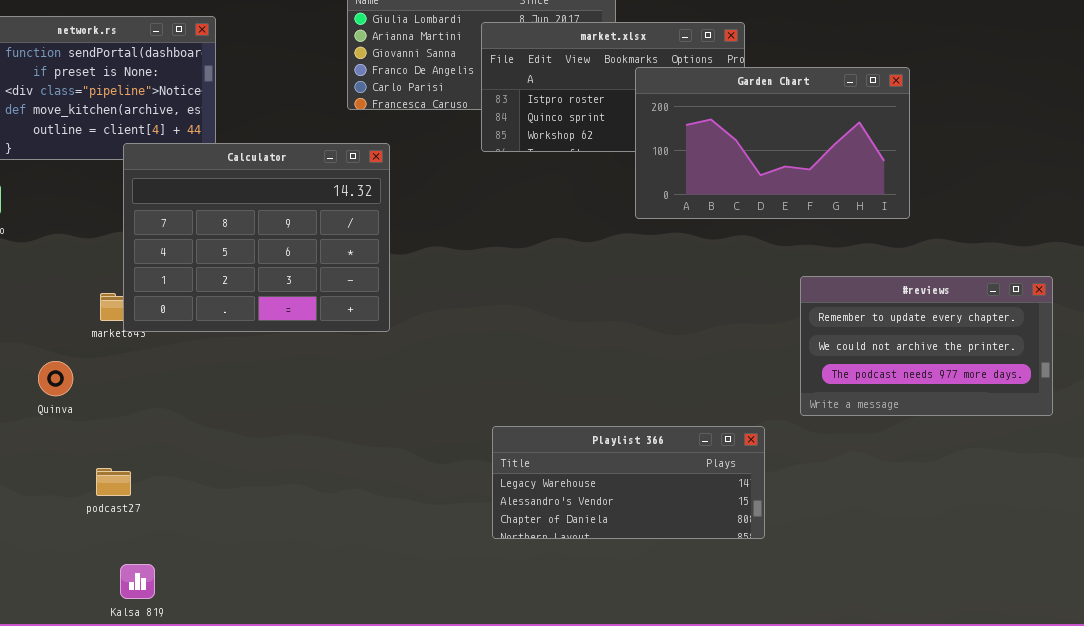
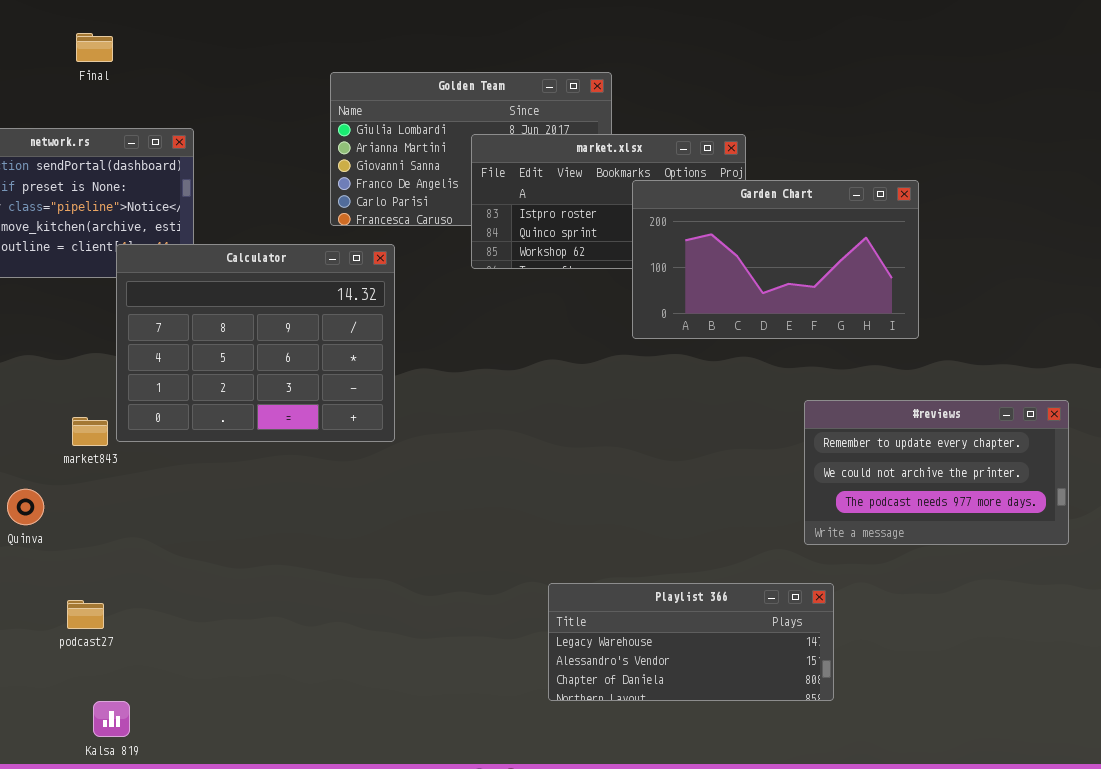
Calculator: [123,143,390,332] -> [116,244,395,442], moved
Playlist 366: [492,426,765,539] -> [548,583,834,701], moved

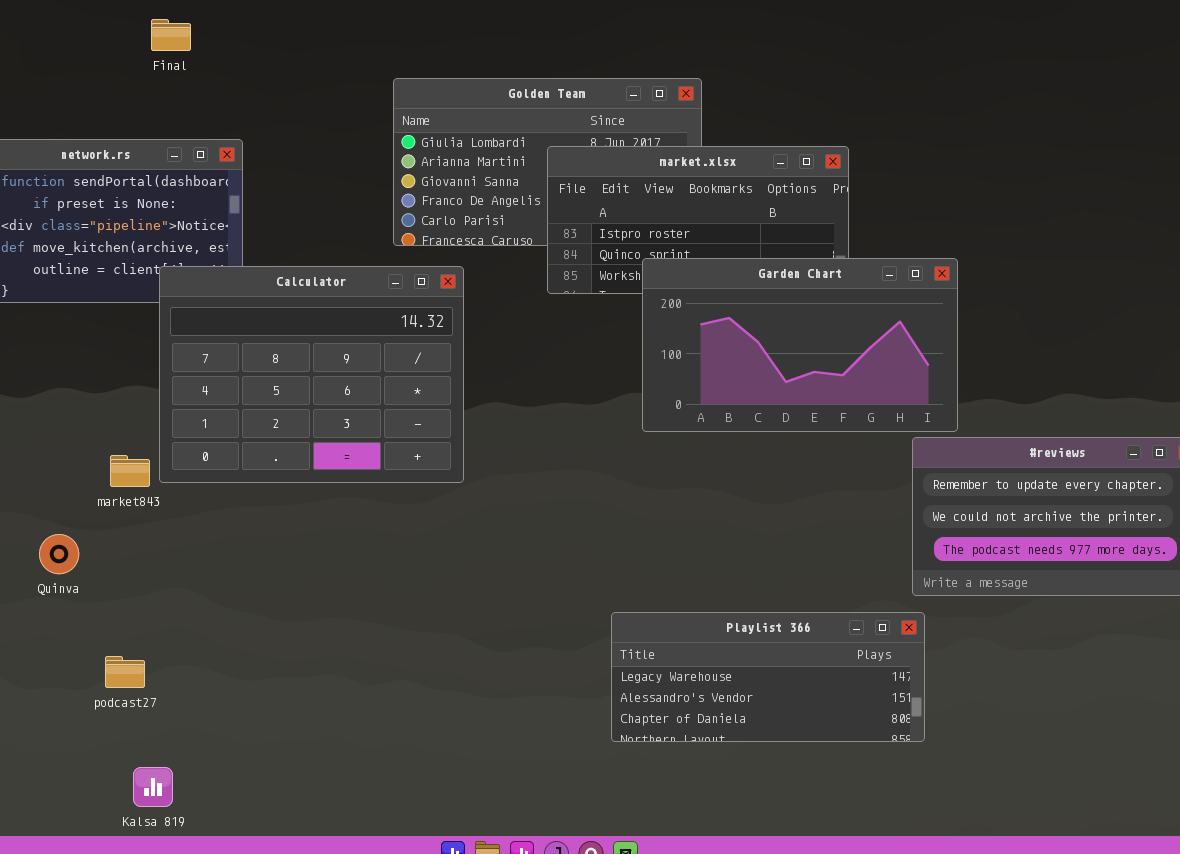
Final: [76,33,113,62] -> [151,19,191,51], moved
Garden Chart: [632,180,919,339] -> [642,258,958,432], moved
Playlist 366: [548,583,834,701] -> [611,612,925,742], moved

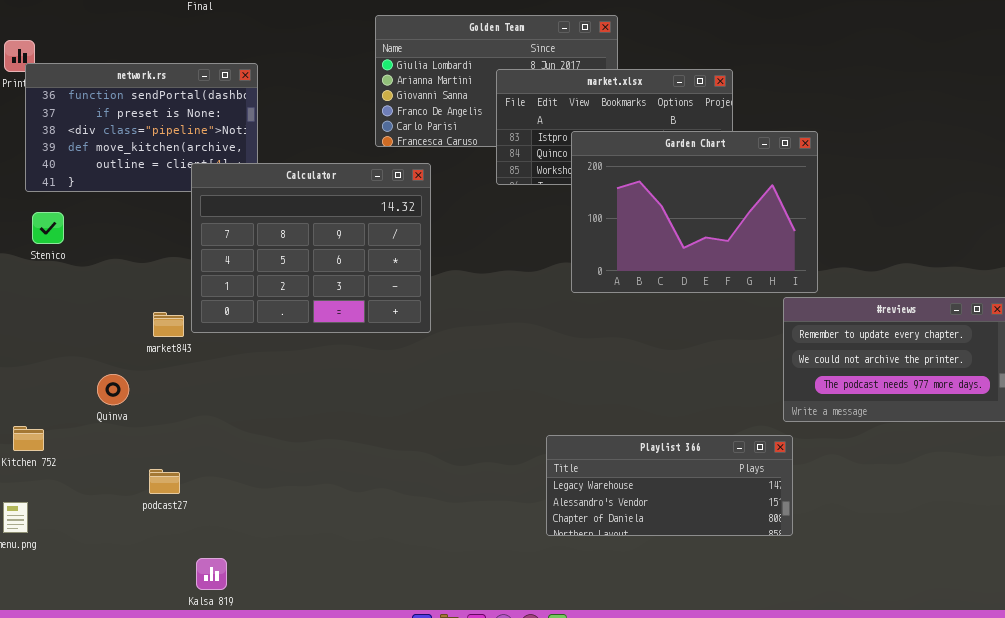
Garden Chart: [642,258,958,432] -> [571,131,818,293], resized
Kalsa 819: [133,767,173,807] -> [196,558,227,590], moved

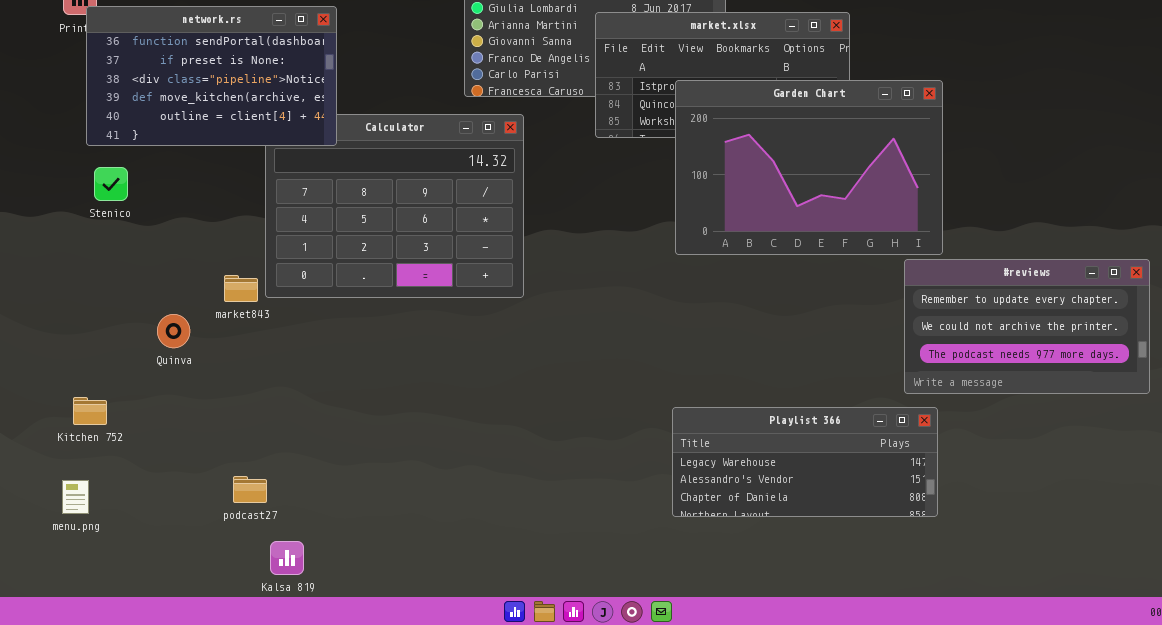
network.rs: [25,63,258,192] -> [86,6,337,146], raised
Quinva: [97,374,129,405] -> [157,314,190,348], moved
Playlist 366: [546,435,793,536] -> [672,407,938,517], moved
podcast27: [149,469,180,494] -> [233,476,267,503], moved

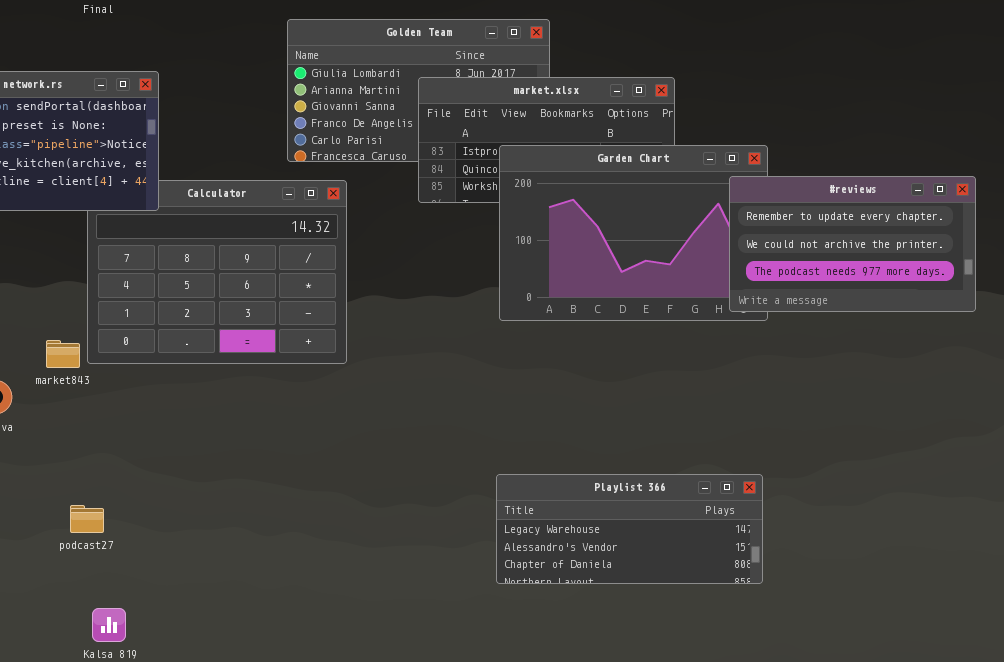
#reviews: [904,259,1150,394] -> [729,176,976,312], moved
podcast27: [233,476,267,503] -> [70,505,104,533], moved

